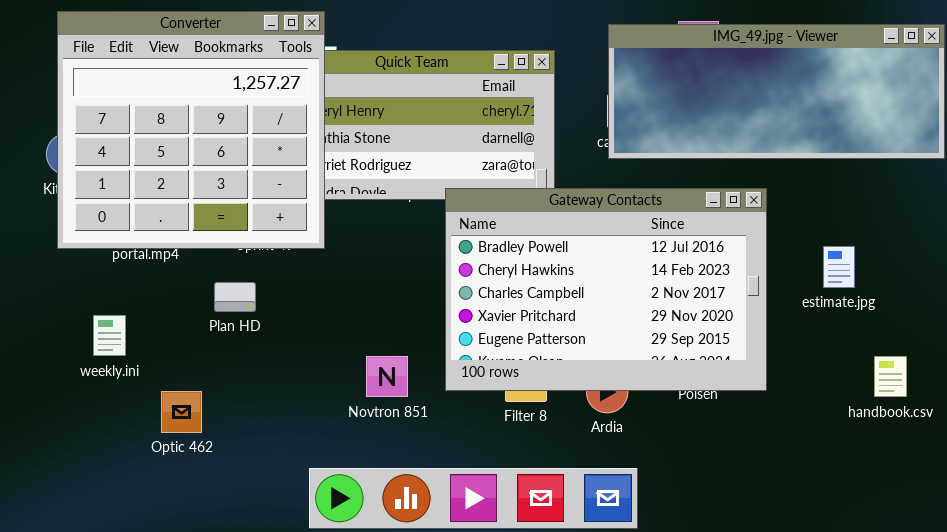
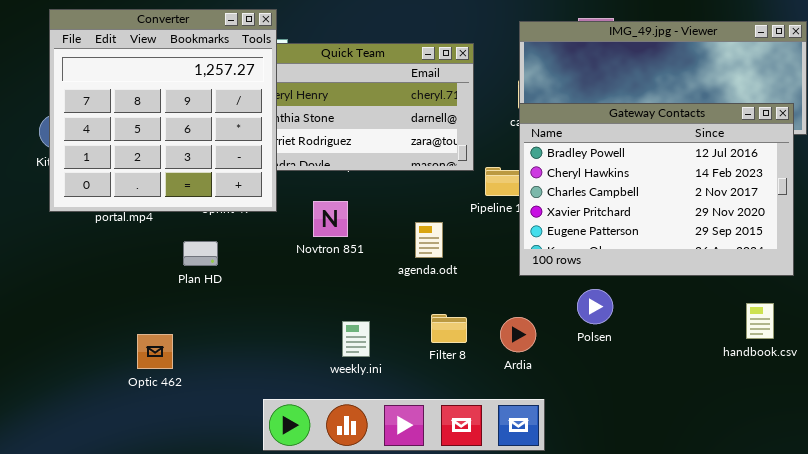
Gateway Contacts: [445,188,767,391] -> [519,103,794,276], moved
weekly.ini: [93,315,126,356] -> [342,321,370,357], moved
Novtron 851: [366,356,408,397] -> [313,201,348,237], moved

